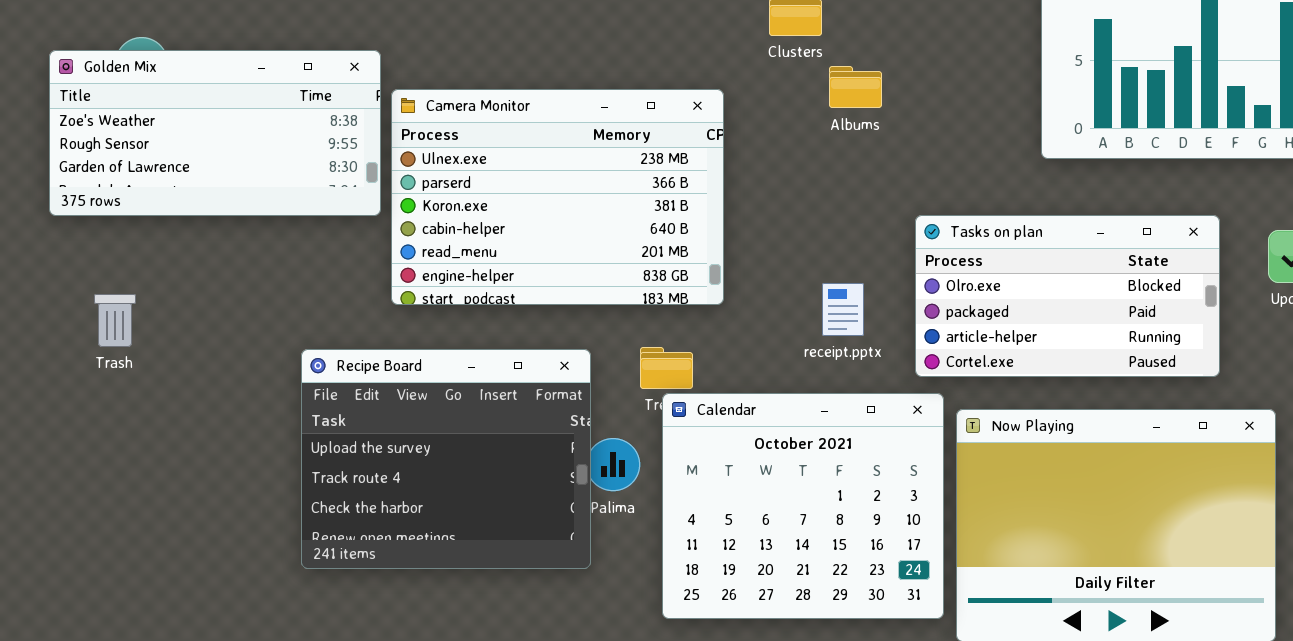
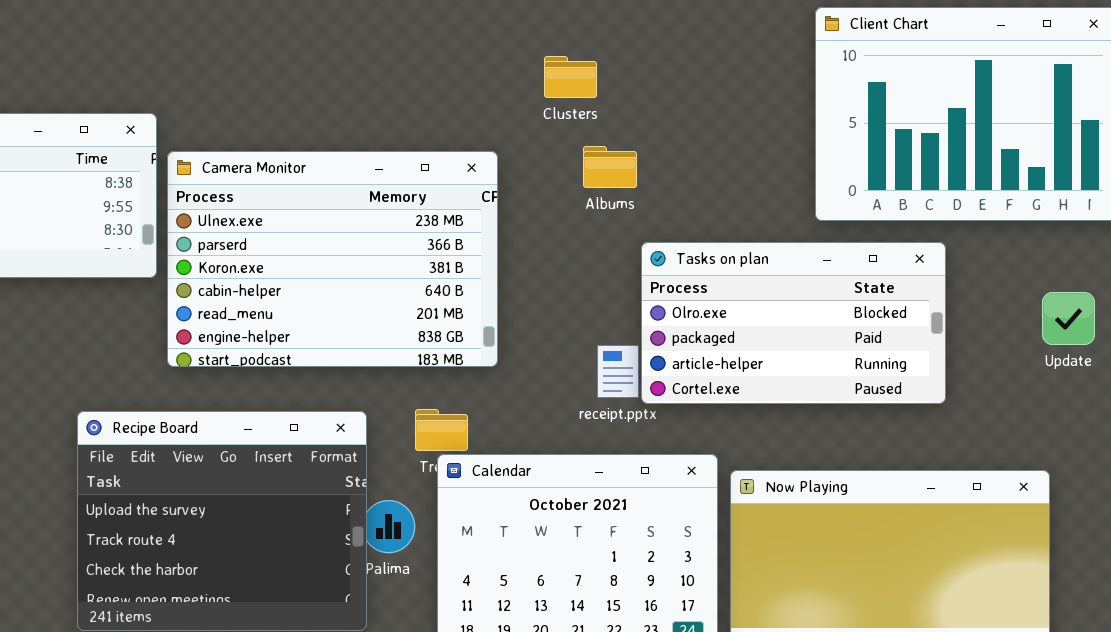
Albums: [829,66,882,108] -> [583,146,637,188], moved
Tasks on plan: [915,215,1220,377] -> [641,242,946,404], moved

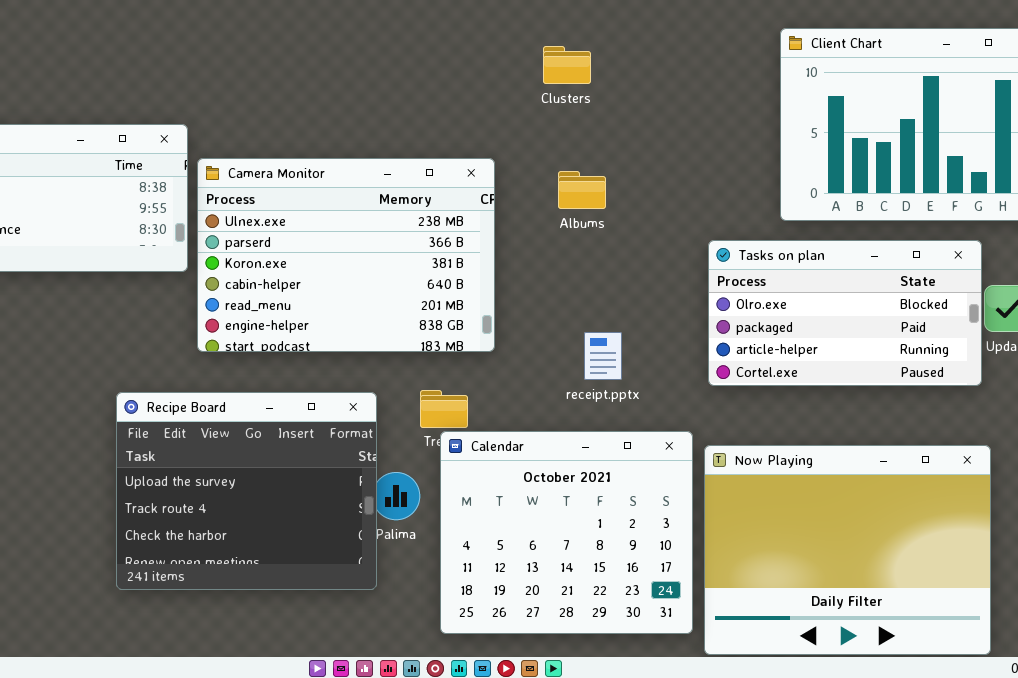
Clusters: [544,56,597,98] -> [543,46,591,84], moved
Albums: [583,146,637,188] -> [558,171,606,209], moved
Tasks on plan: [641,242,946,404] -> [708,240,982,386], moved

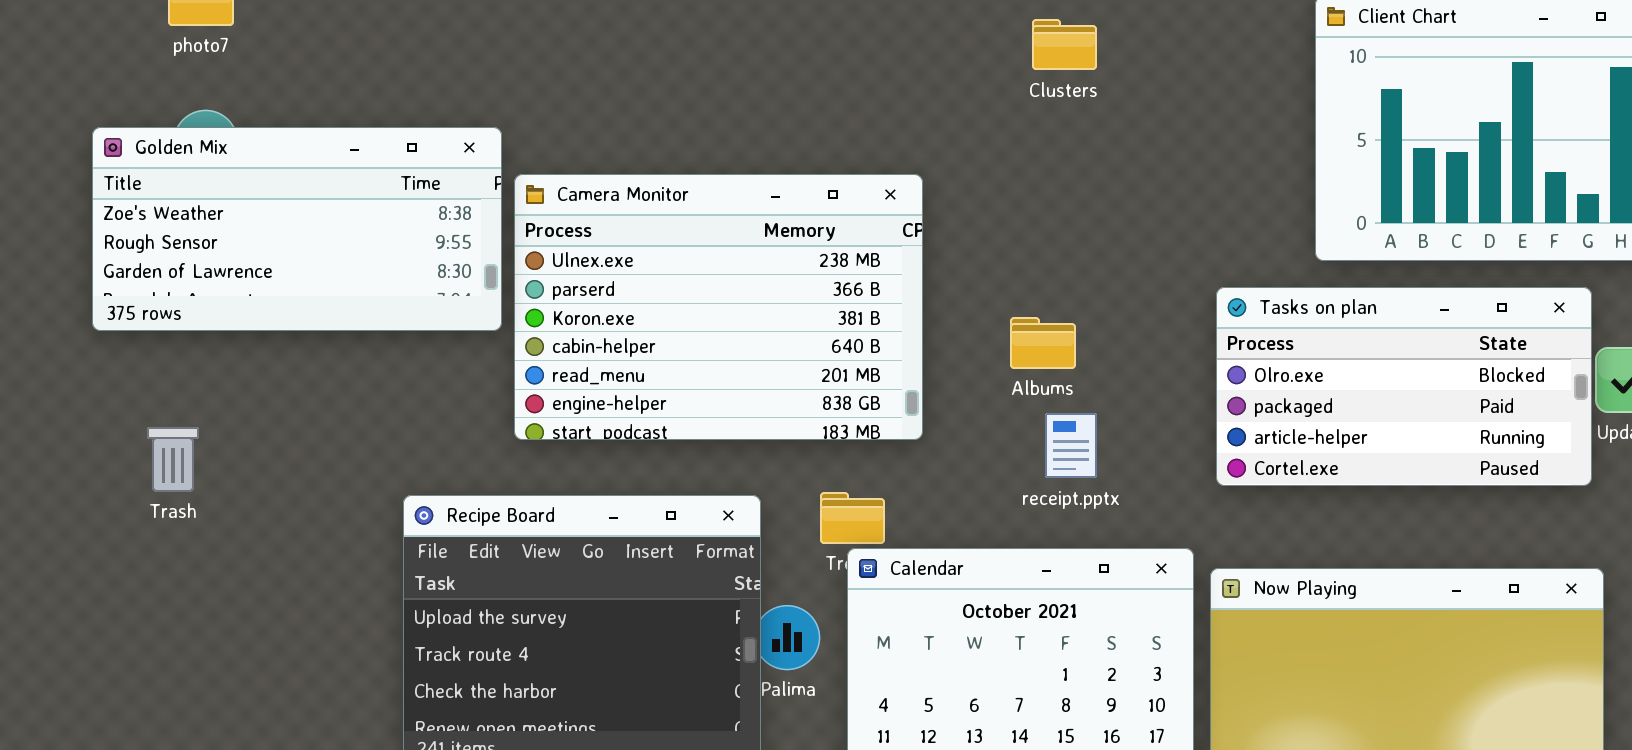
Clusters: [543,46,591,84] -> [1032,19,1097,70], moved
Albums: [558,171,606,209] -> [1010,317,1076,369], moved

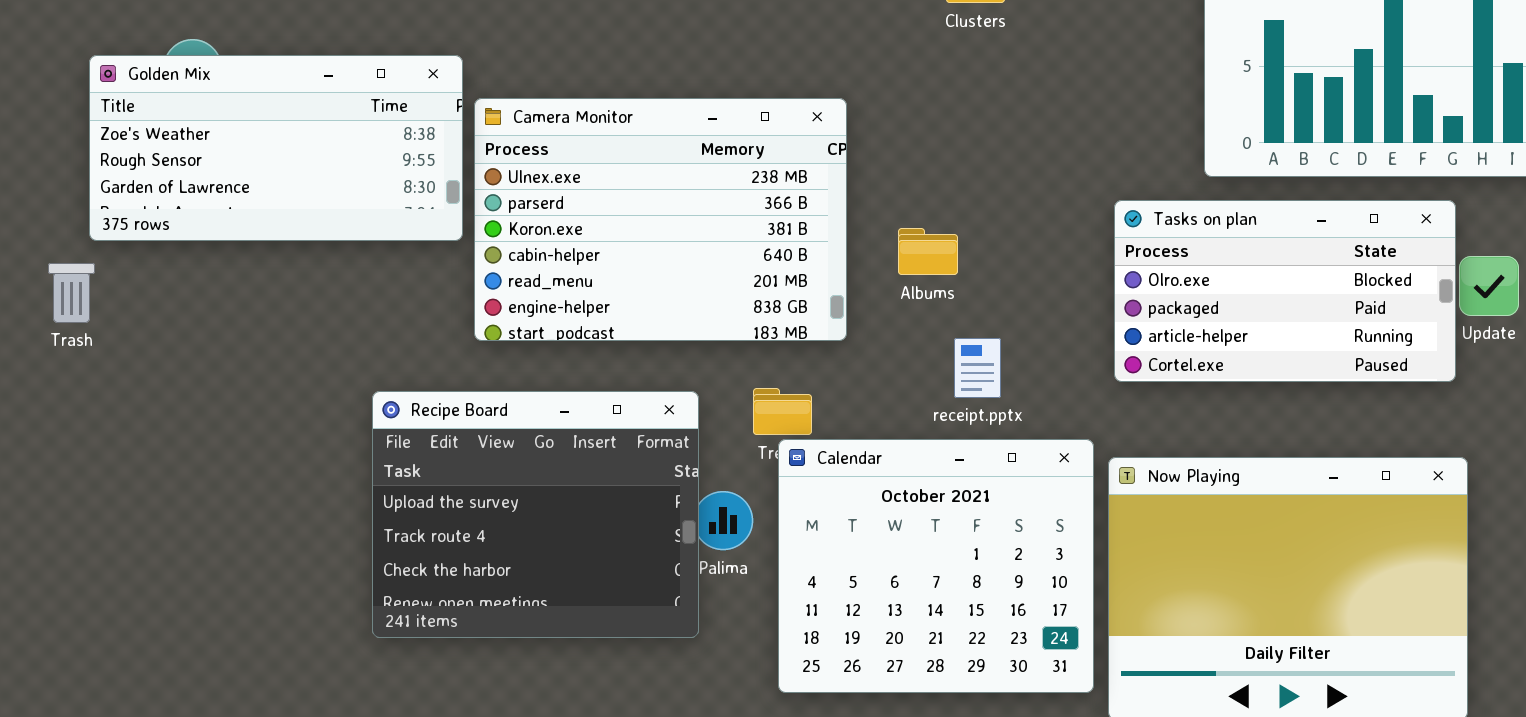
Albums: [1010,317,1076,369] -> [898,228,958,275], moved
receipt.pptx: [1045,413,1097,478] -> [954,338,1001,398], moved
Trash: [147,427,199,492] -> [48,263,95,323], moved

